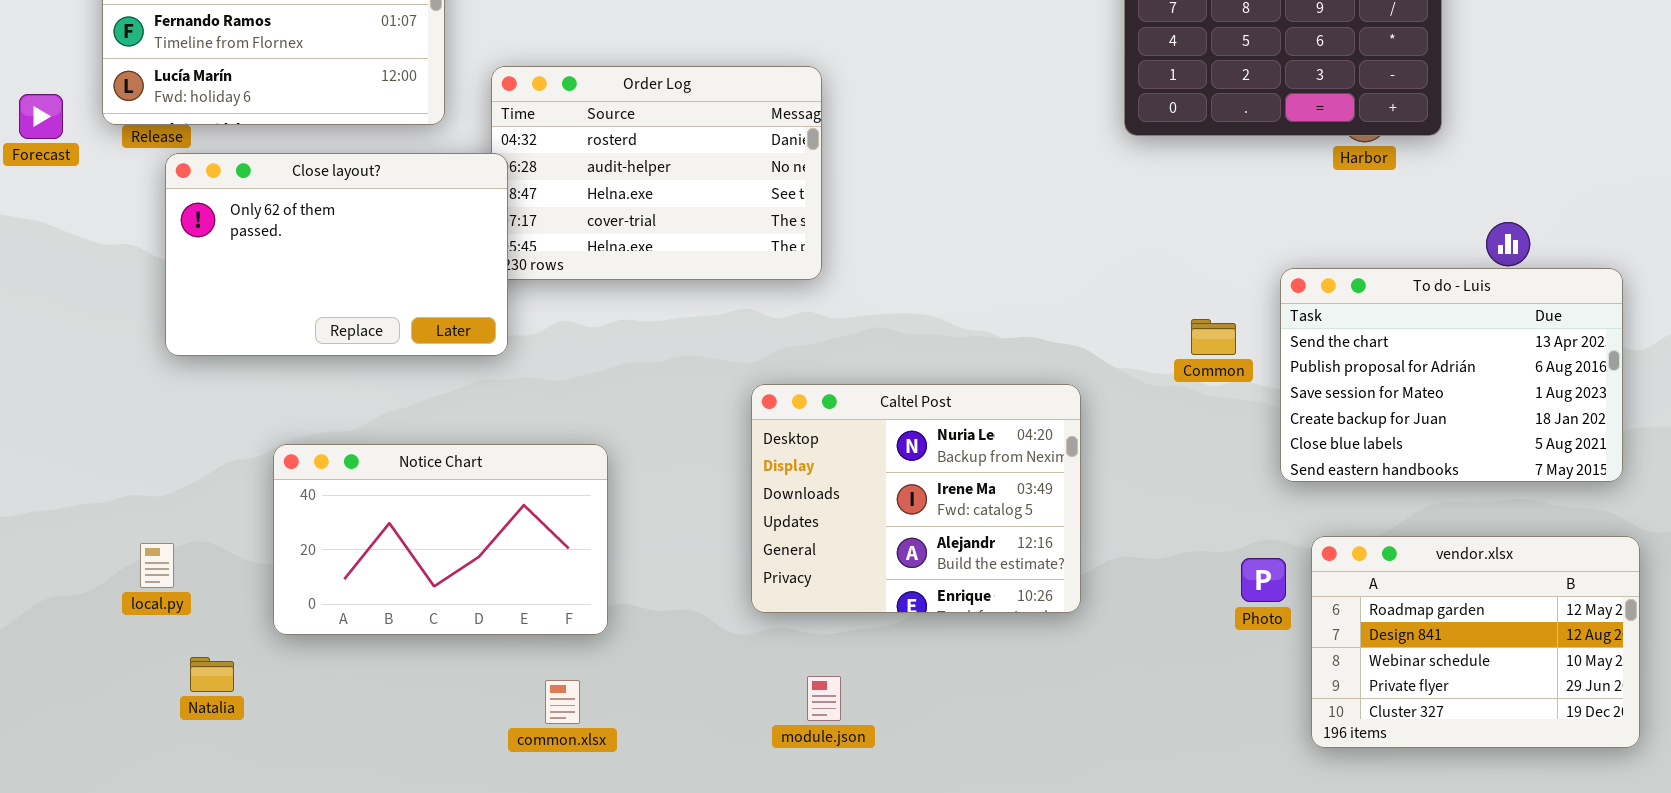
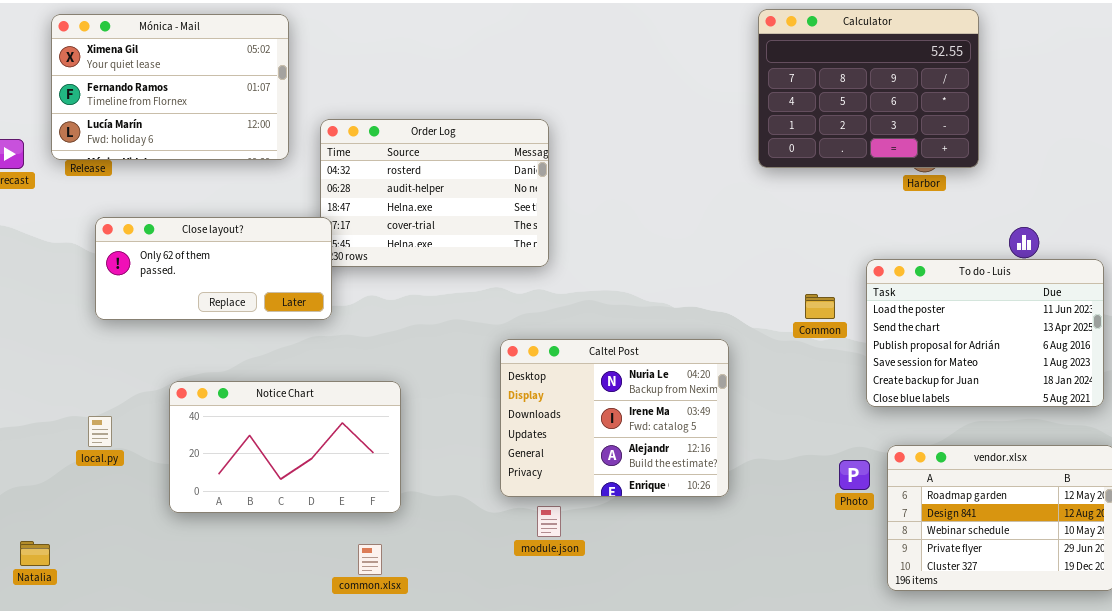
Close layout?: [165,153,508,356] -> [95,217,332,320], resized
To do - Luis: [1280,268,1623,482] -> [866,259,1104,407], scrolled up 1 row
local.py: [140,543,174,588] -> [88,416,112,447], moved
Natalia: [190,657,234,692] -> [20,541,50,566], moved
module.json: [807,676,841,721] -> [537,506,561,537], moved

